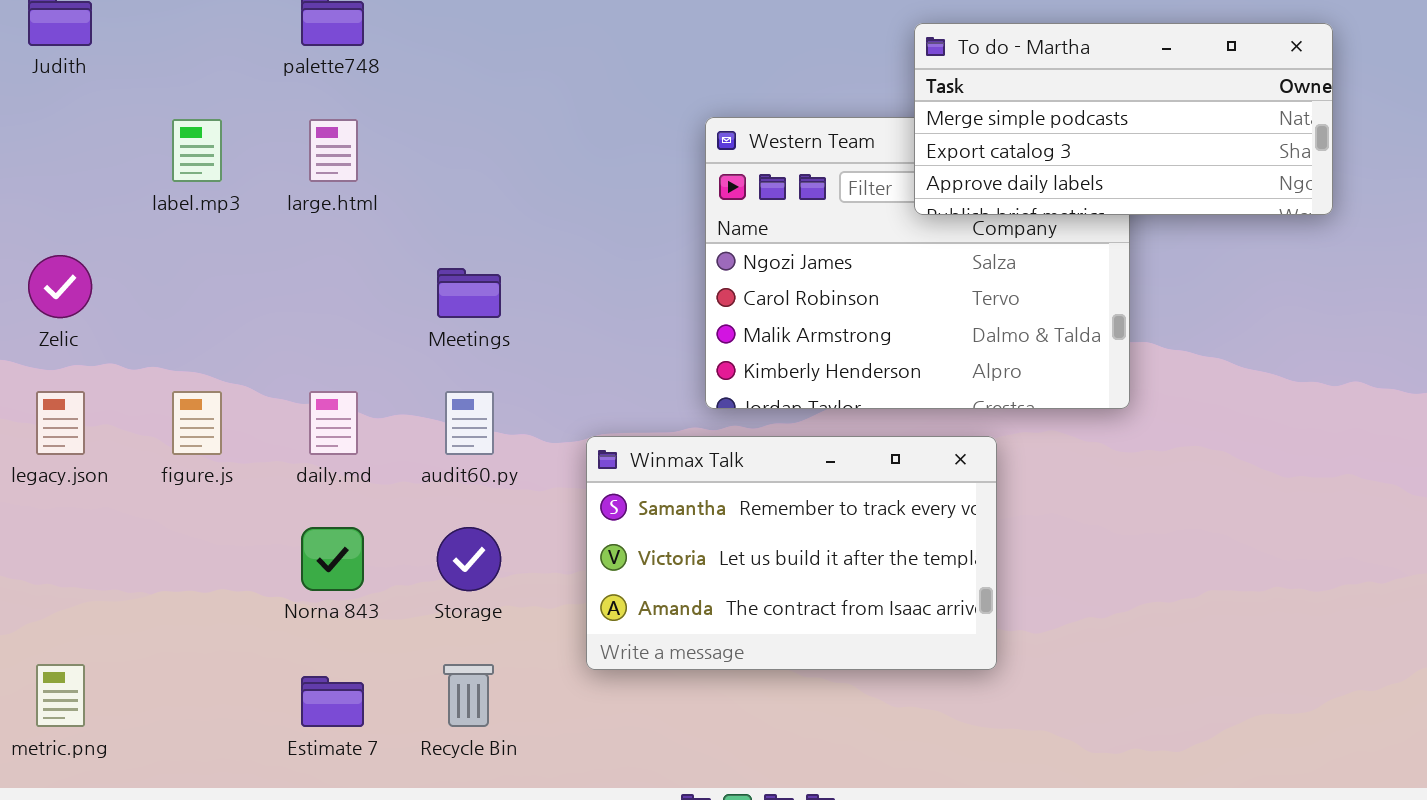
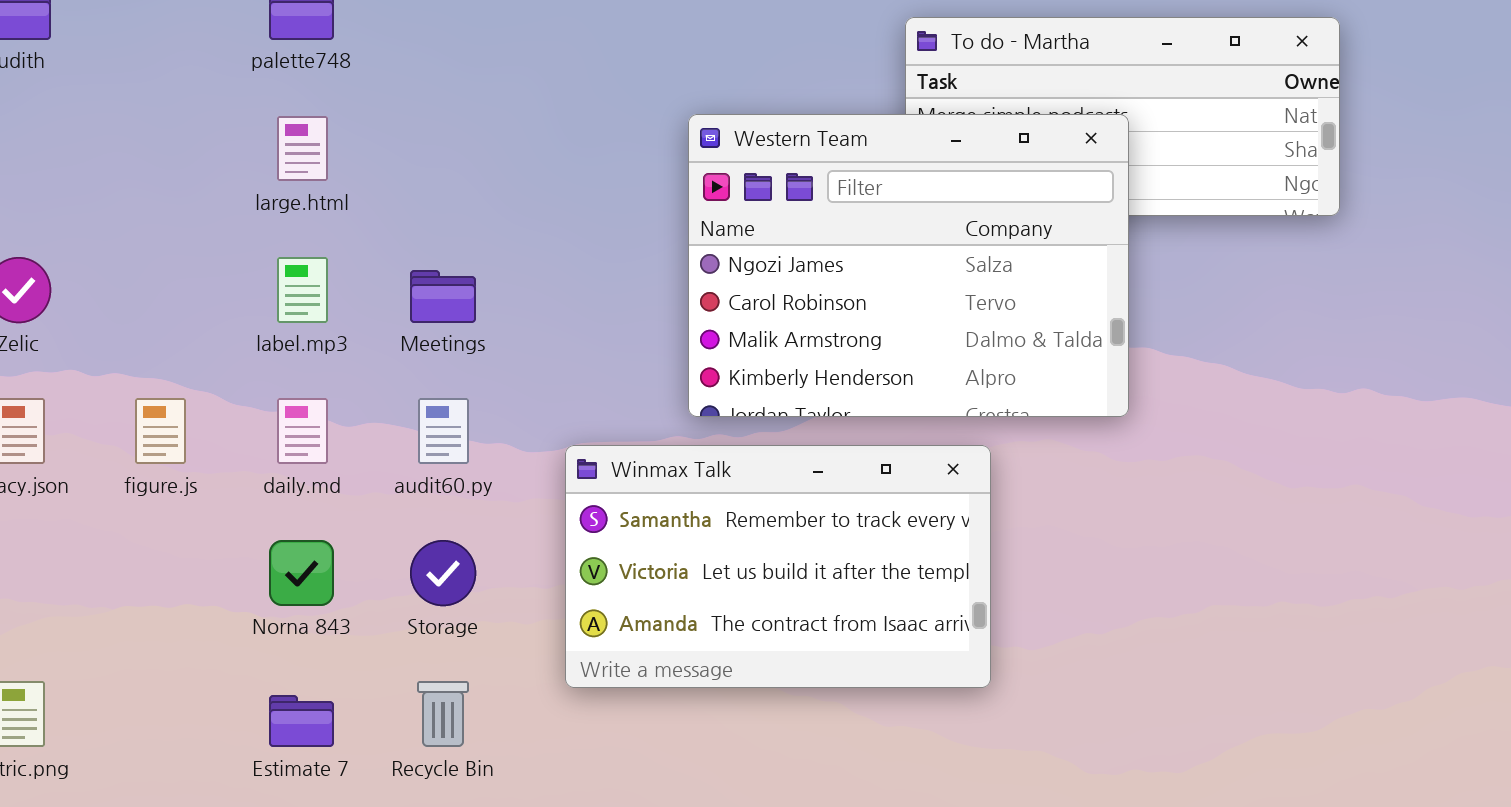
Western Team: [705,117,1130,409] -> [688,114,1129,417], raised
label.mp3: [172,119,222,182] -> [277,257,328,323], moved

